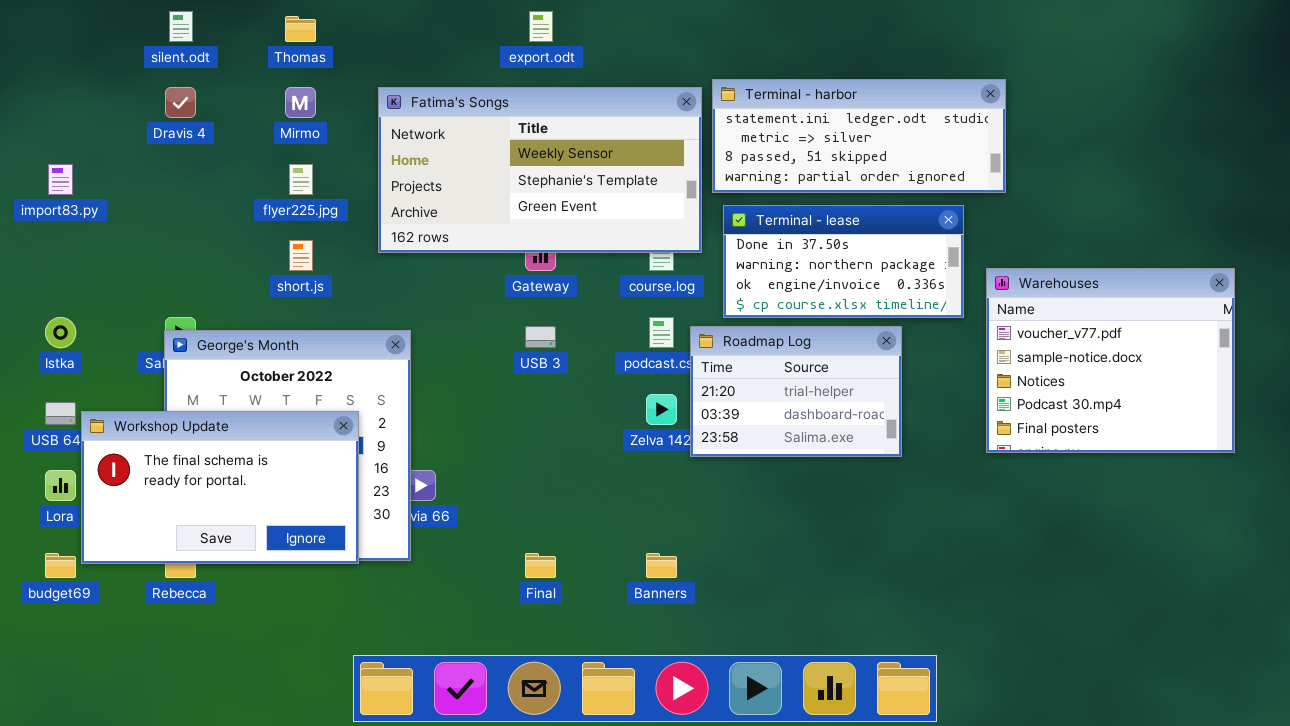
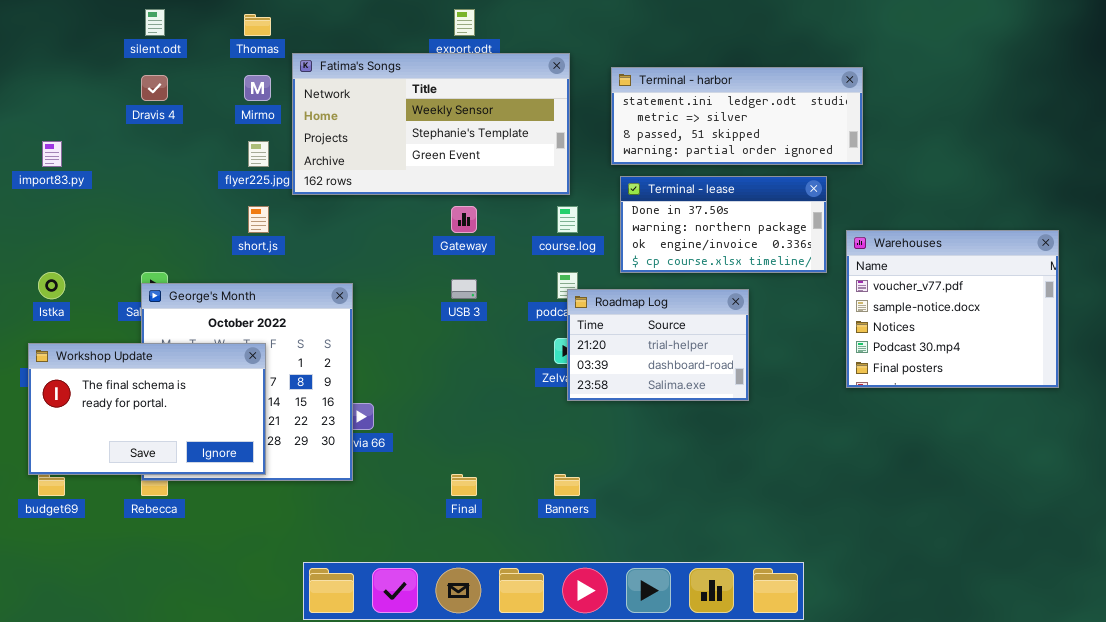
Fatima's Songs: [378,87,702,253] -> [292,53,570,195], moved
Roadmap Log: [690,326,902,457] -> [567,289,749,401], moved
Workshop Update: [81,411,359,564] -> [28,343,266,475], moved

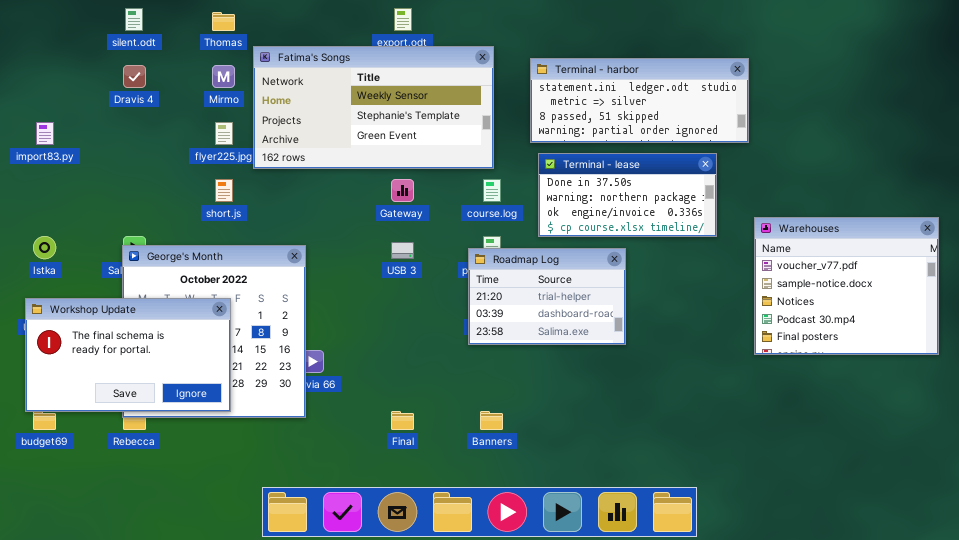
Warehouses: [846,230,1059,388] -> [754,217,939,355], moved
Roadmap Log: [567,289,749,401] -> [468,248,626,345], moved

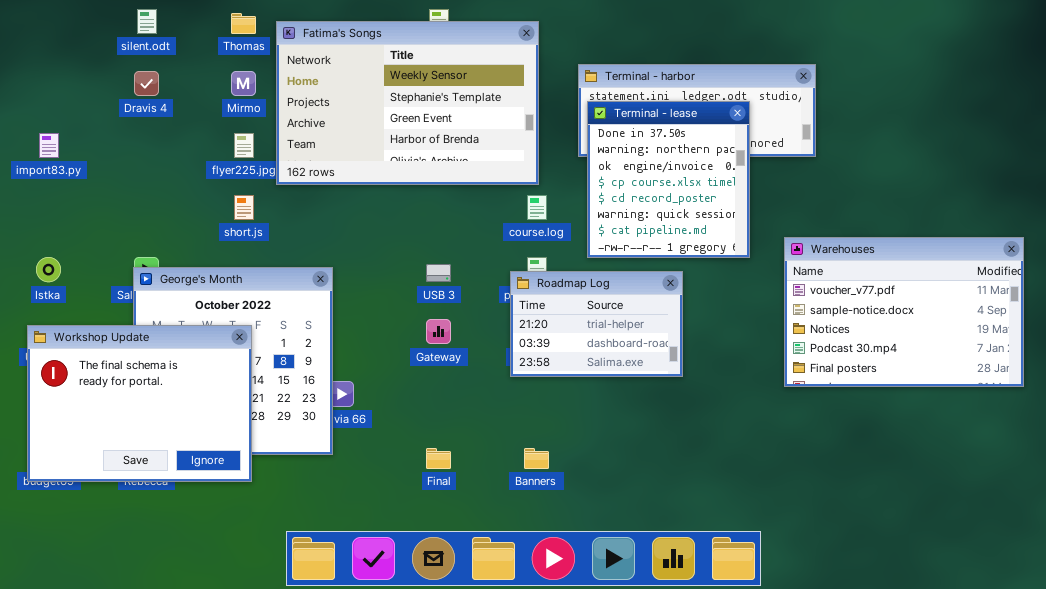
Fatima's Songs: [253,46,494,169] -> [276,21,539,185], resized
Terminal - lease: [538,153,717,237] -> [587,101,750,258], resized
Gateway: [391,179,414,202] -> [426,319,451,344], moved
Warehouses: [754,217,939,355] -> [784,237,1024,387], resized
Workshop Update: [25,298,231,412] -> [27,325,252,482], resized

